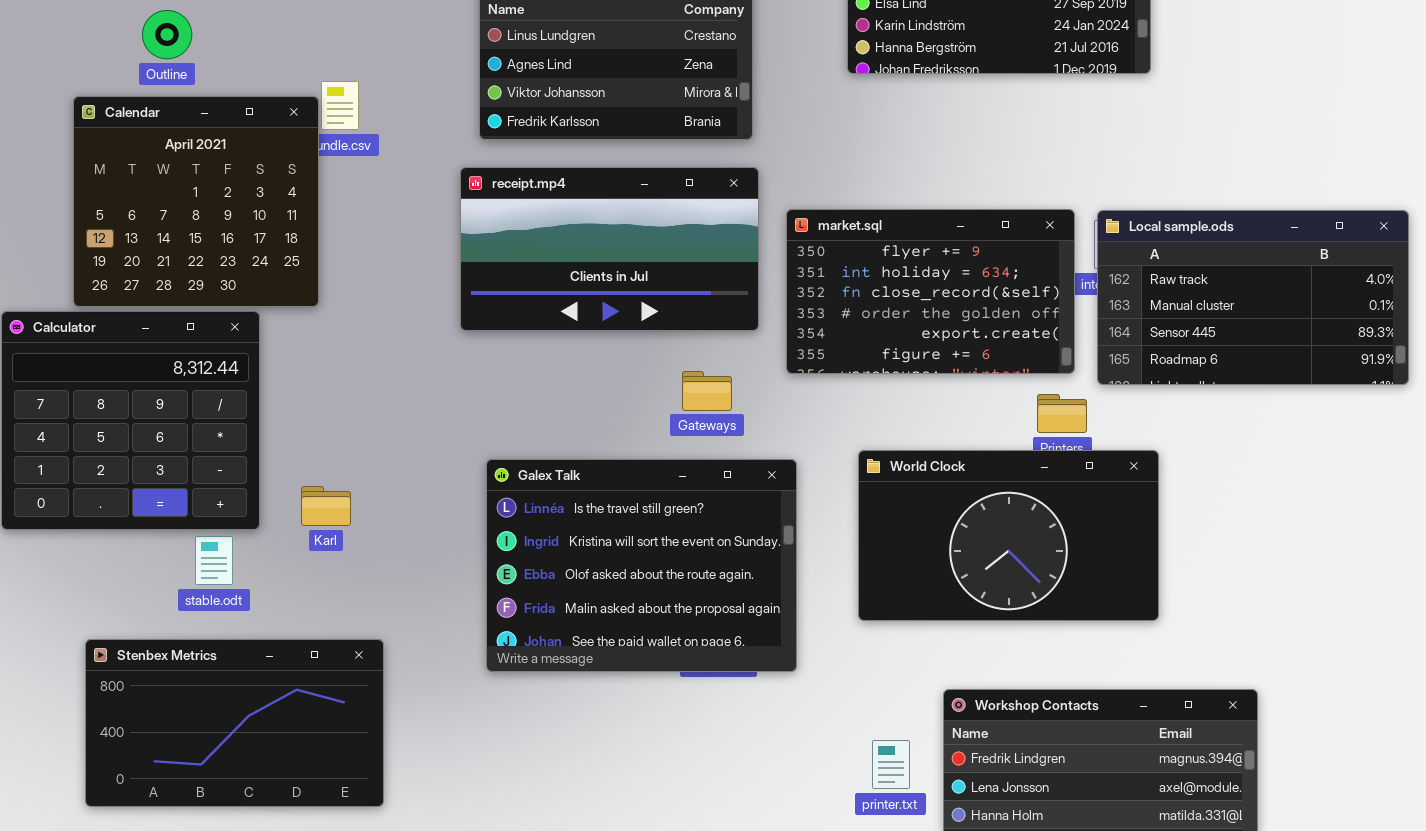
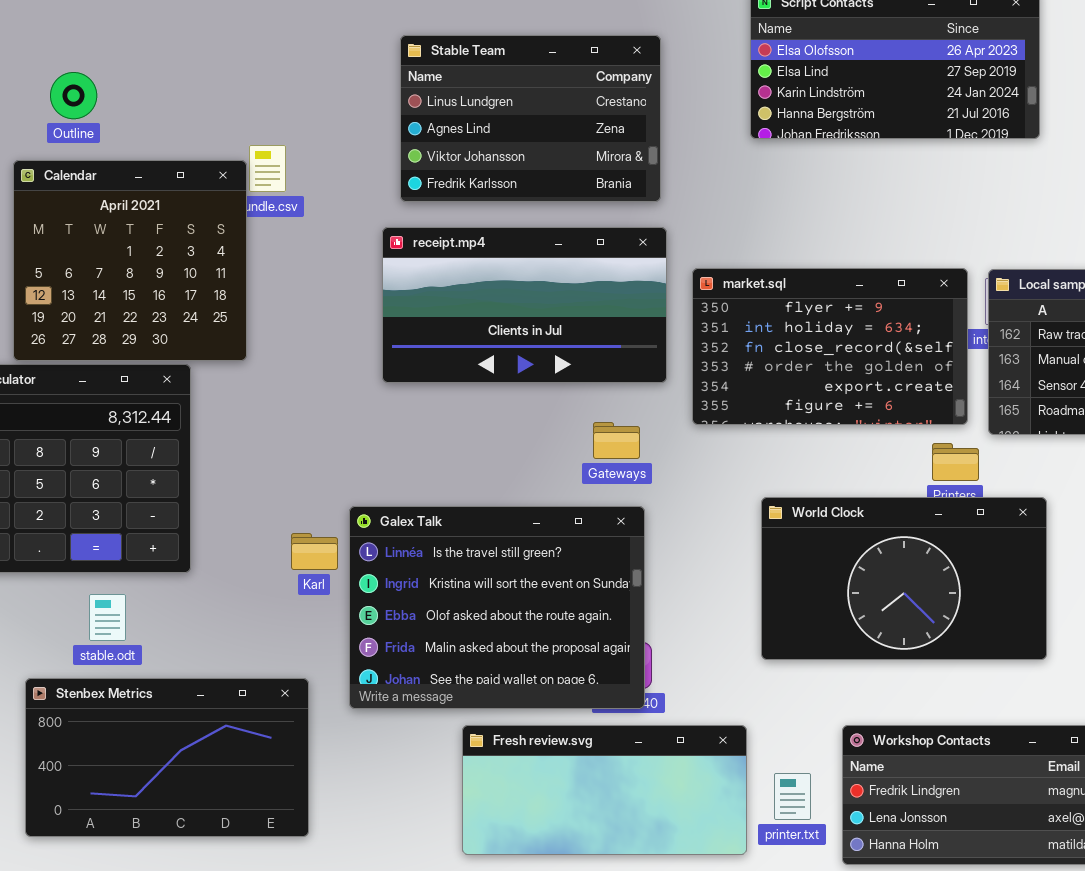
Outline: [142,10,192,59] -> [50,72,97,119], moved
Galex Talk: [486,459,797,672] -> [349,506,645,709], moved
Karl: [301,486,351,526] -> [291,533,338,570], moved
stable.odt: [195,536,233,585] -> [89,594,126,641], moved
Fresh review.svg: none -> [462,725,747,855], opened

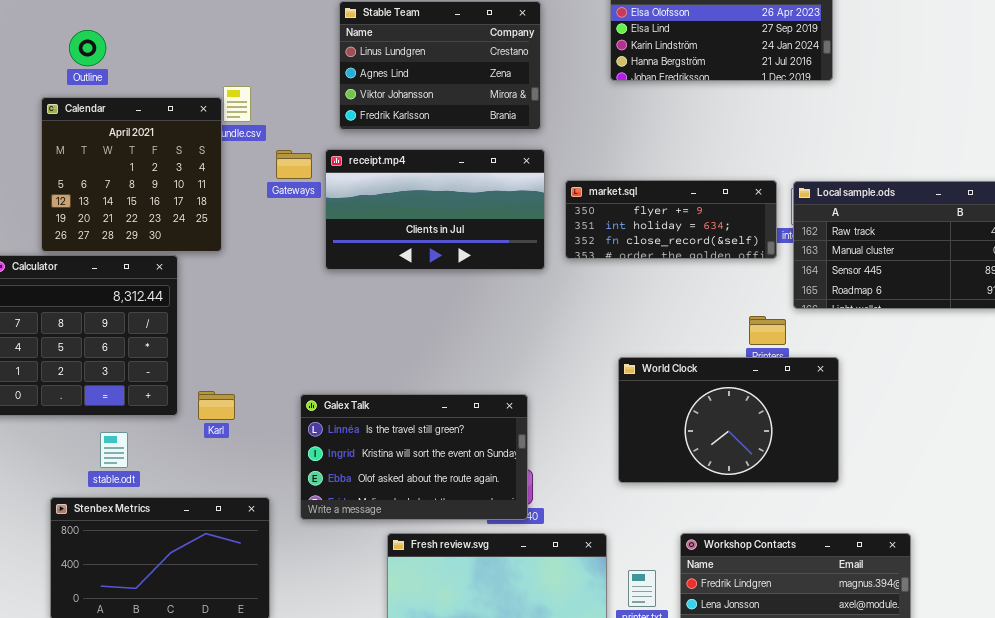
market.sql: [692,268,968,425] -> [565,180,777,259], resized
Gateways: [593,422,640,459] -> [276,150,312,179], moved
Galex Talk: [349,506,645,709] -> [300,394,528,520], resized
Karl: [291,533,338,570] -> [198,391,235,420], moved

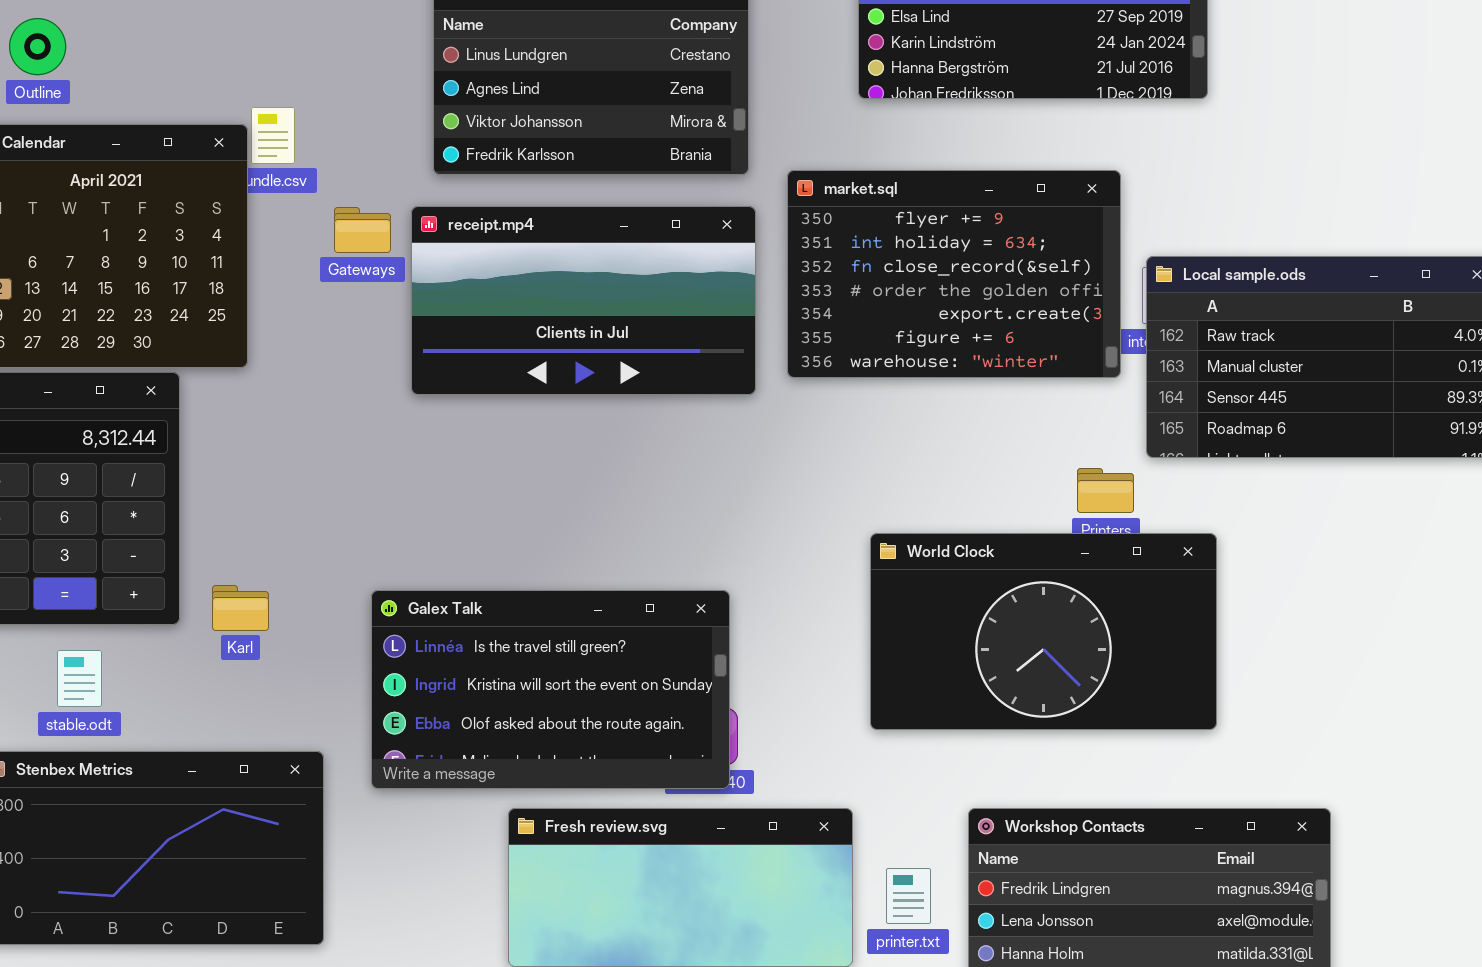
market.sql: [565,180,777,259] -> [787,170,1121,378], resized

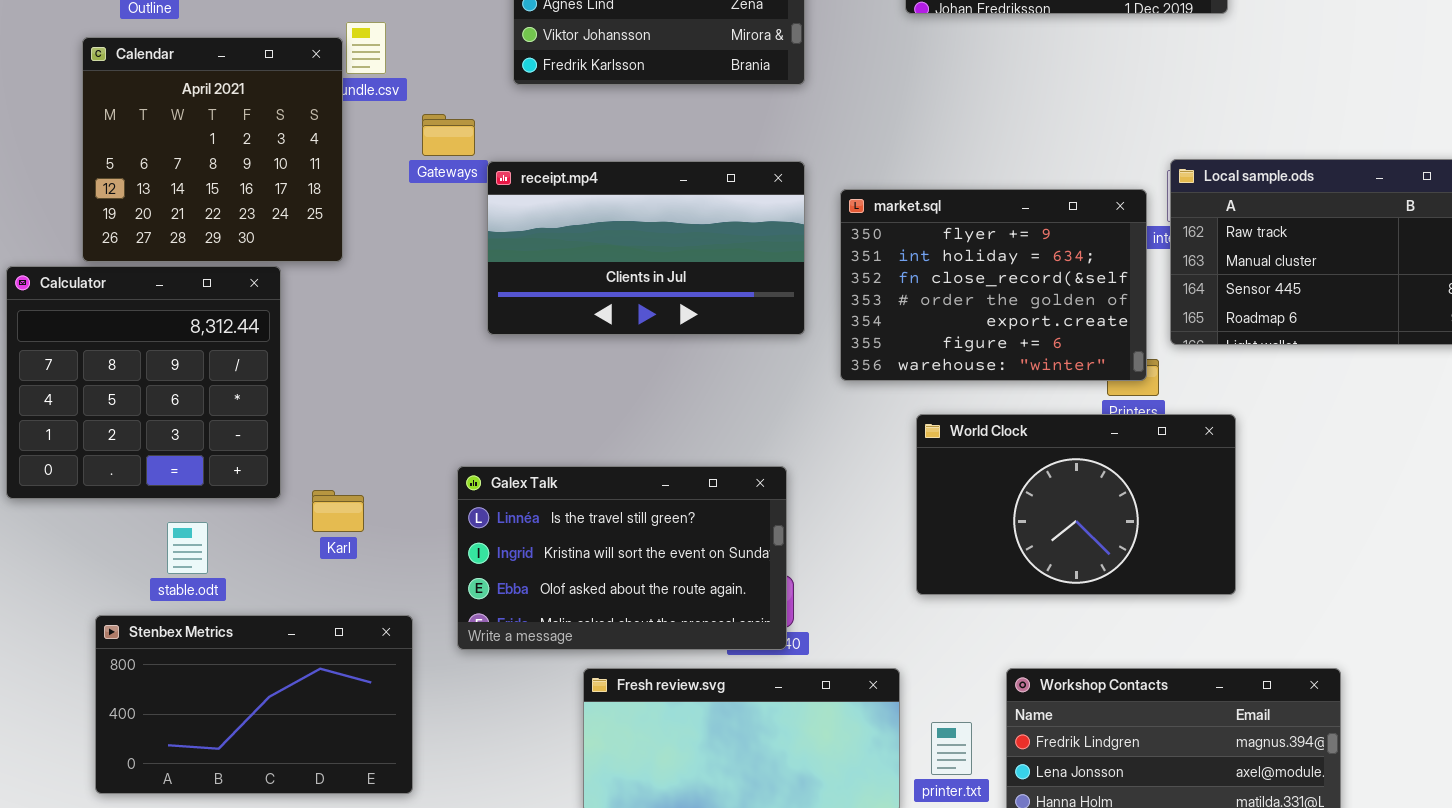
market.sql: [787,170,1121,378] -> [840,189,1147,381], moved
receipt.mp4: [411,206,756,395] -> [487,161,805,335], moved
Karl: [212,585,269,631] -> [312,490,364,532], moved

